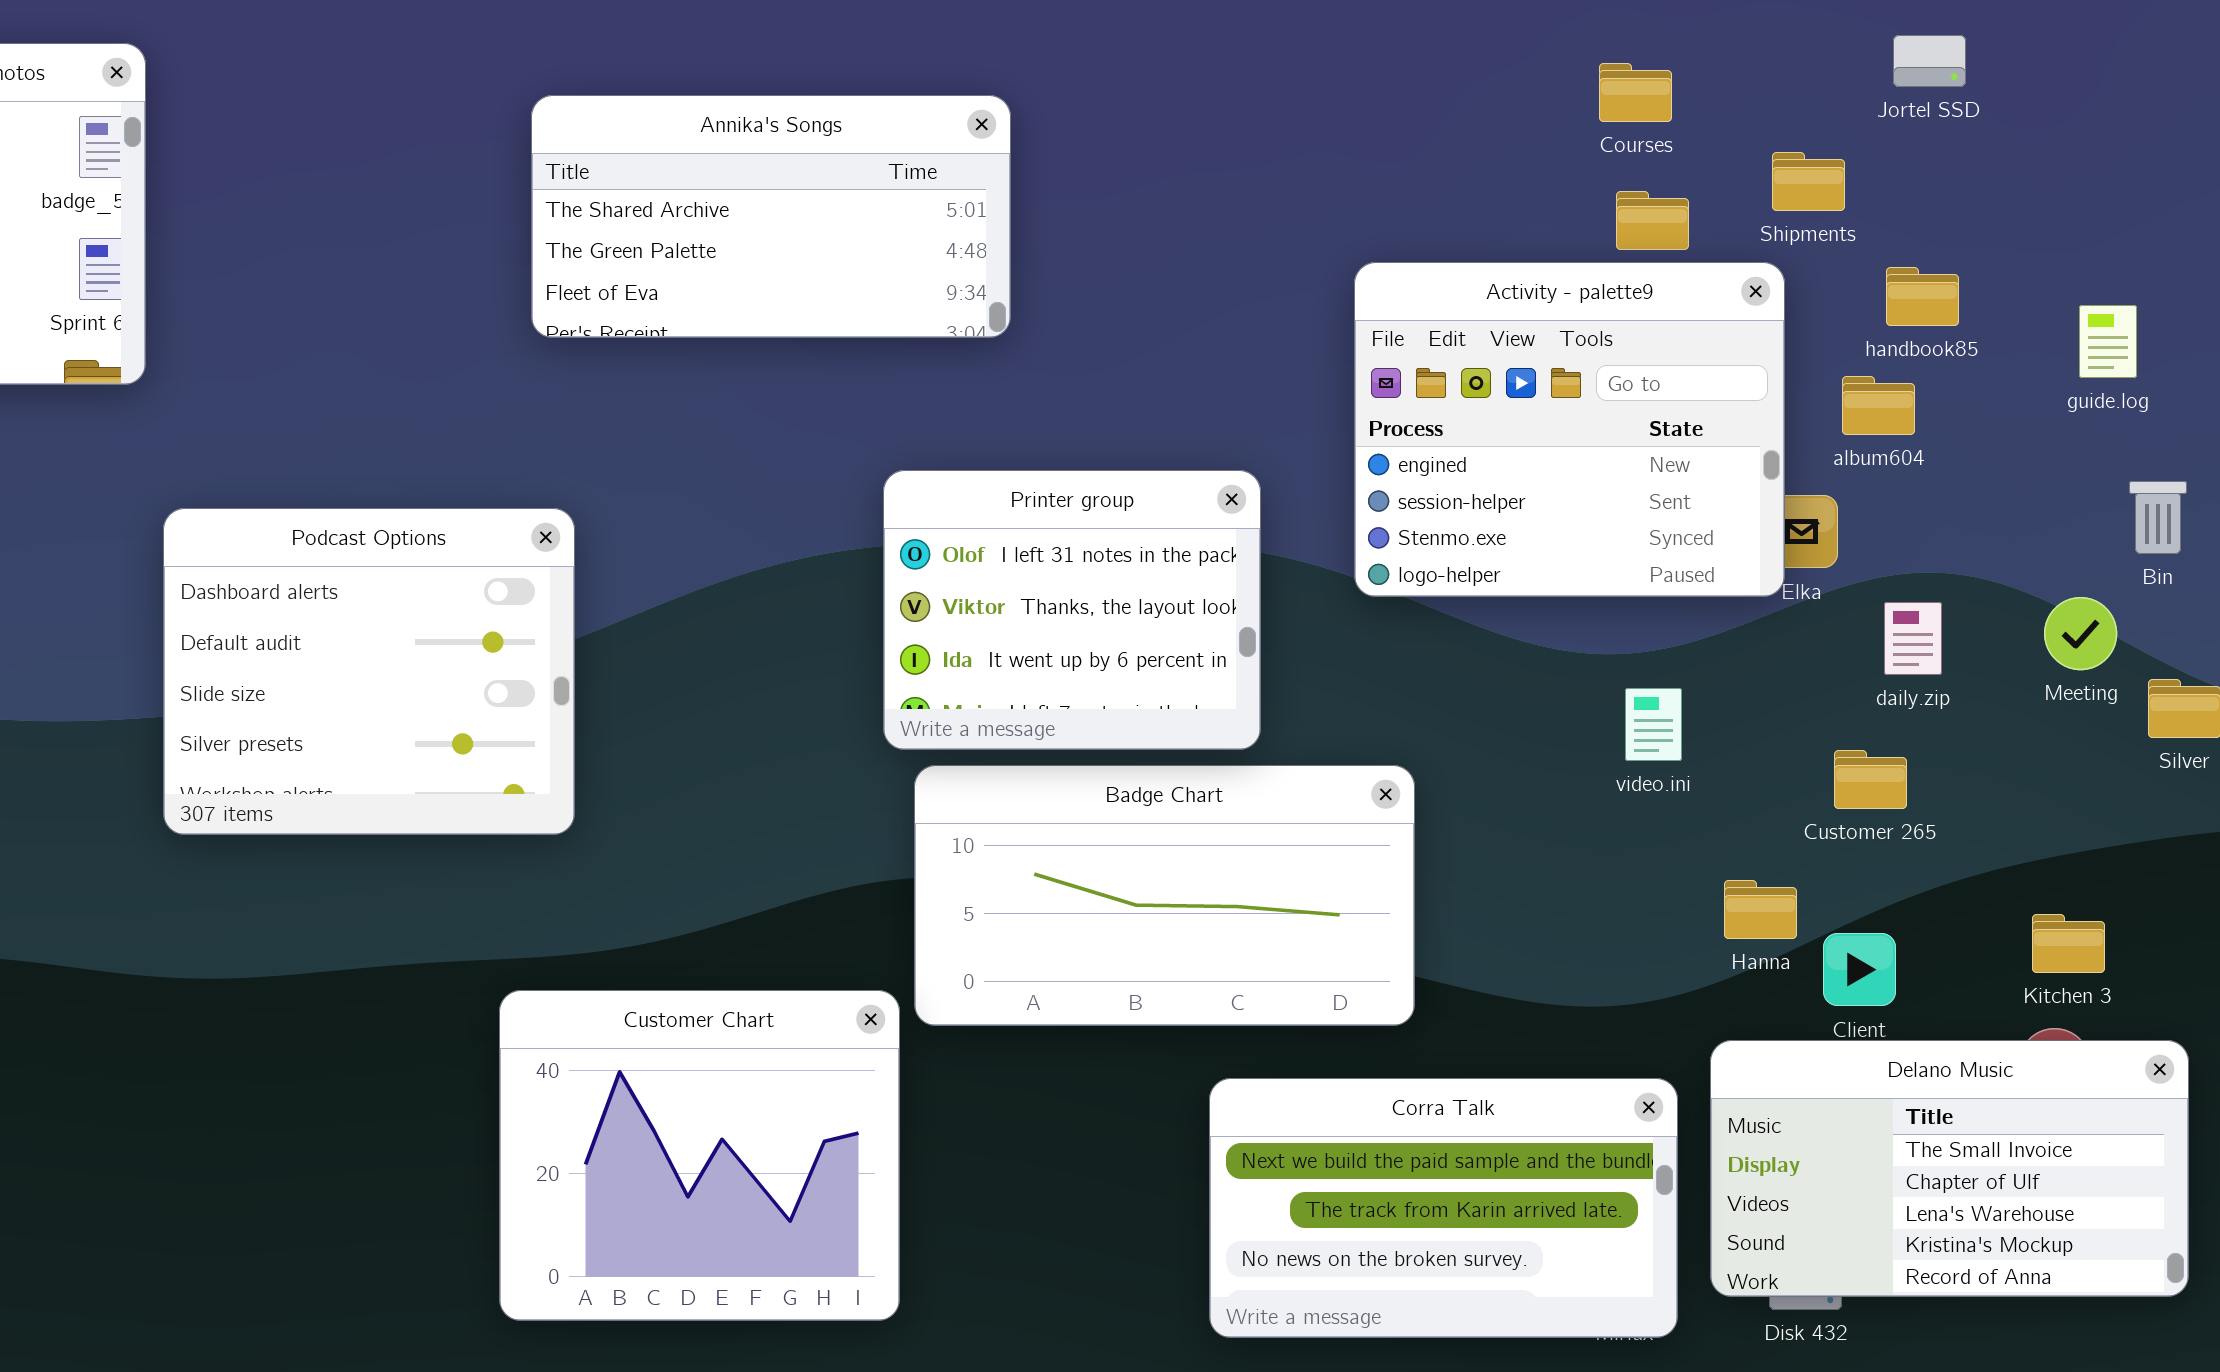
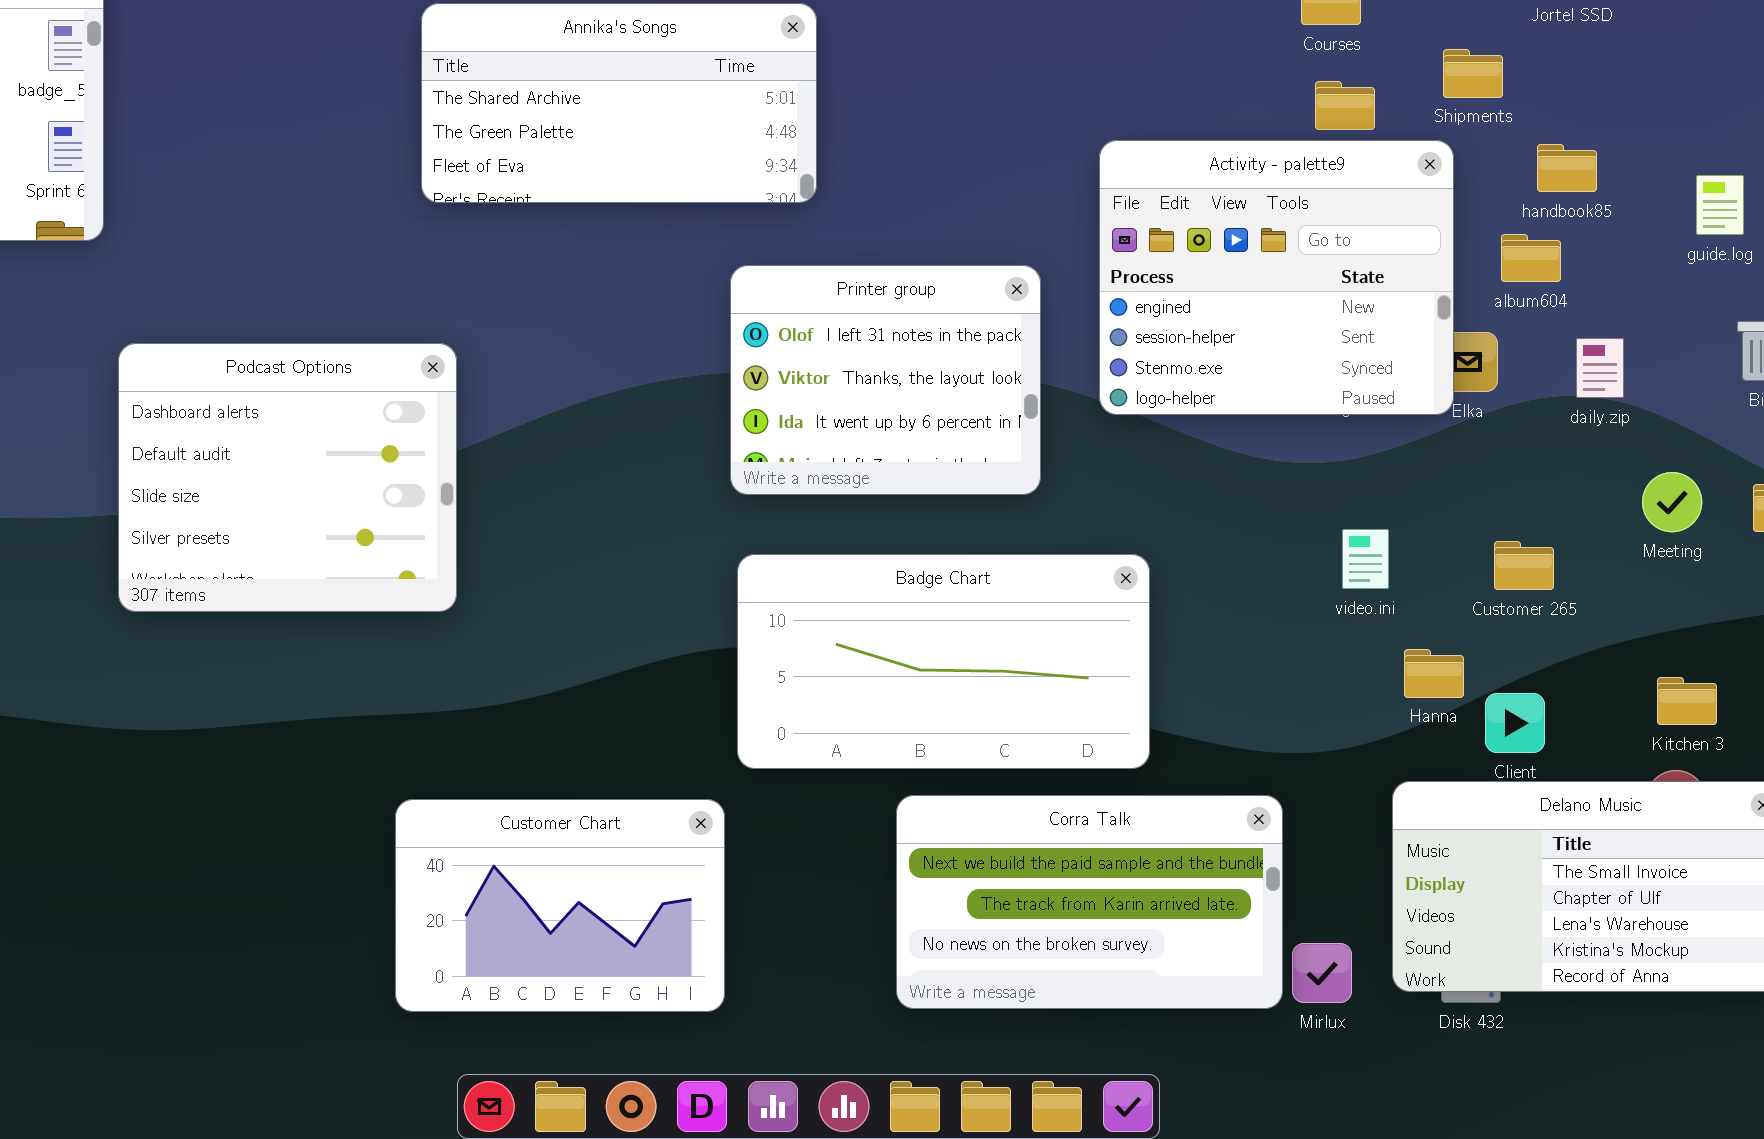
Printer group: [883,470,1261,750] -> [730,265,1041,495], moved
Meeting: [2044,597,2117,670] -> [1642,472,1702,532], moved
daily.zip: [1884,602,1942,675] -> [1576,338,1624,398], moved
video.ini: [1625,688,1682,761] -> [1342,529,1389,589], moved
Customer Chart: [499,990,900,1321] -> [395,799,725,1012], resized
Corra Talk: [1209,1078,1678,1338] -> [896,795,1283,1009], moved

